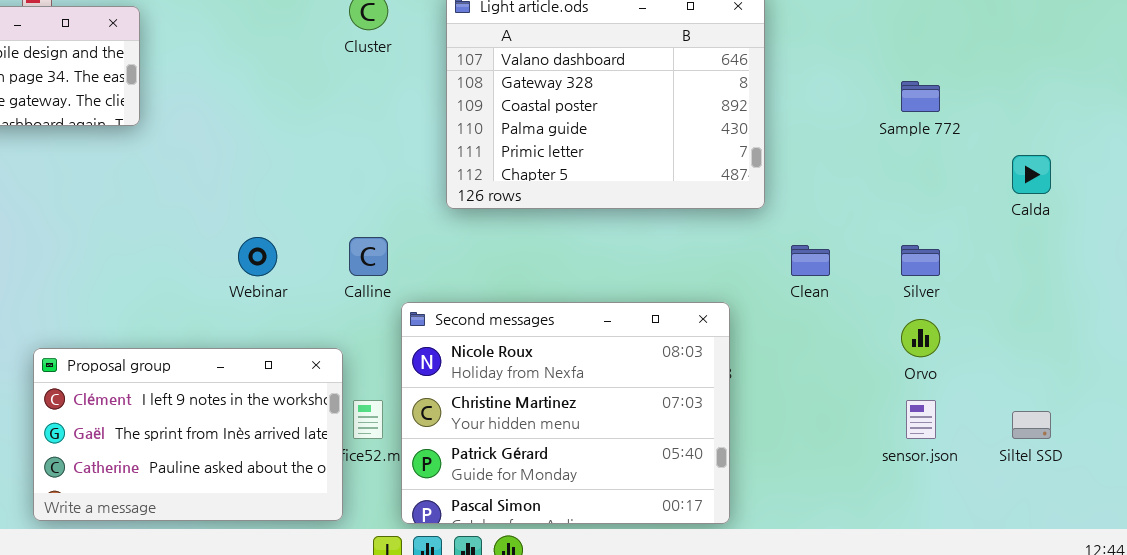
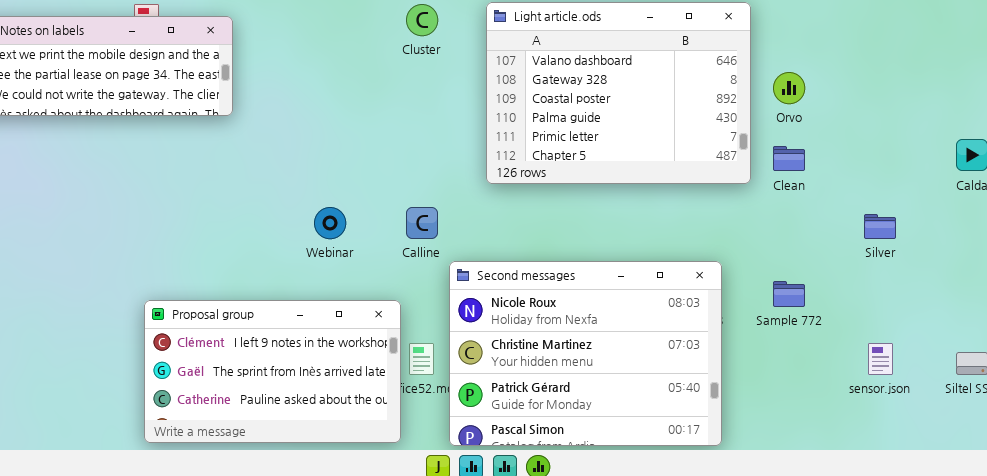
Sample 772: [901,81,940,112] -> [773,281,805,307], moved
Clean: [791,245,830,276] -> [773,146,805,171], moved
Orvo: [901,319,940,357] -> [773,72,805,104], moved

